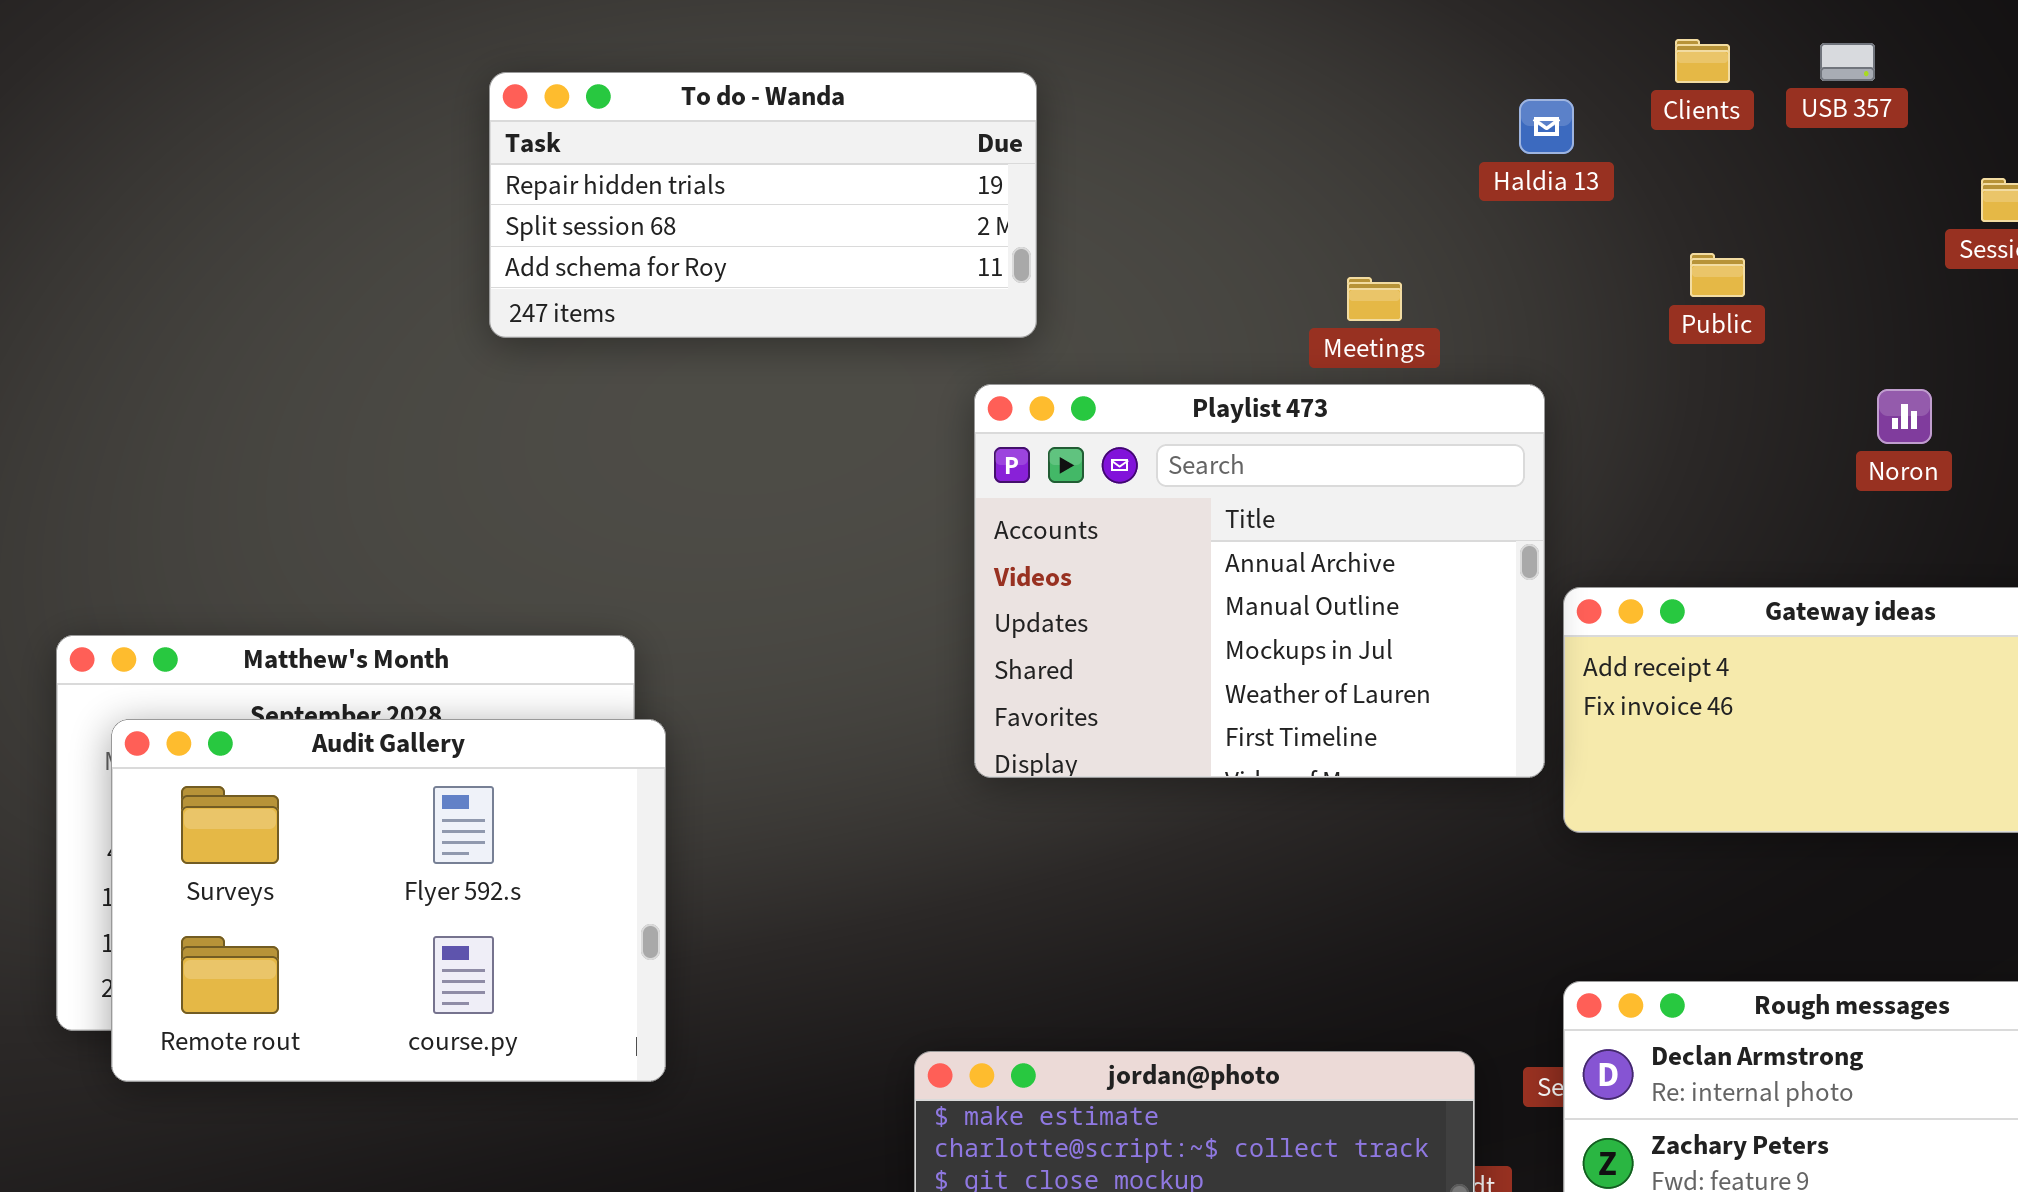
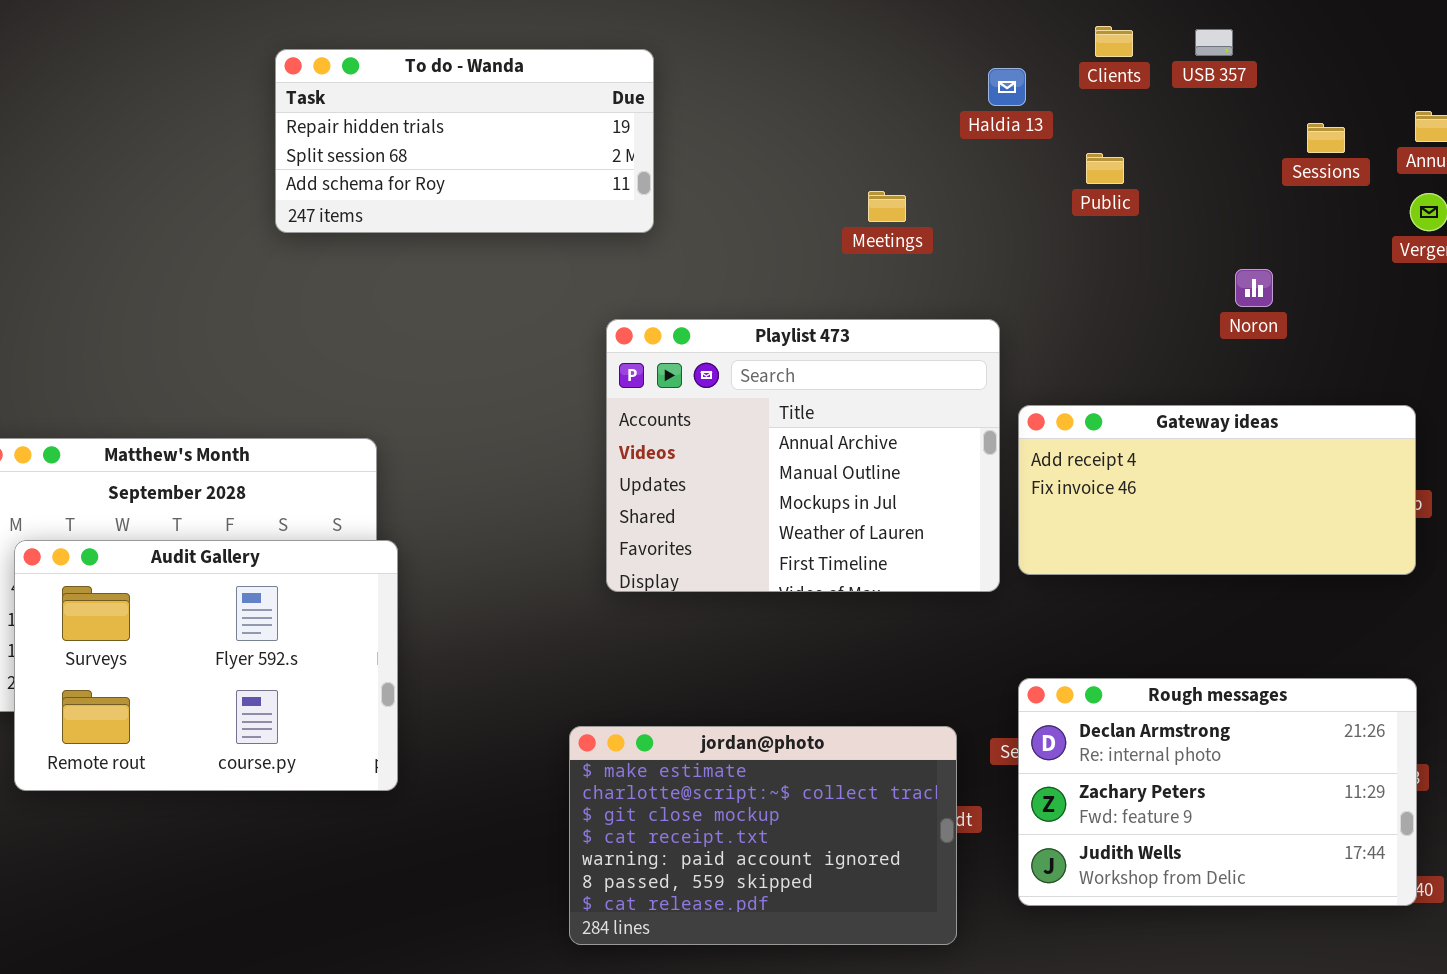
Public: [1690,253,1745,297] -> [1086,153,1124,184], moved
Playlist 473: [974,384,1545,778] -> [606,319,1000,592], moved
Audit Gallery: [111,719,666,1082] -> [14,540,398,791], moved

